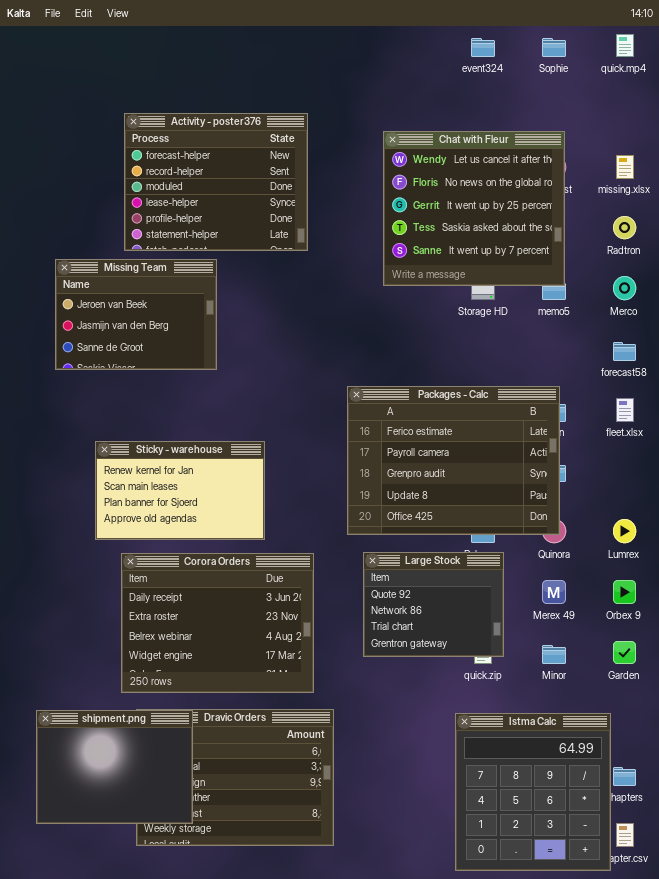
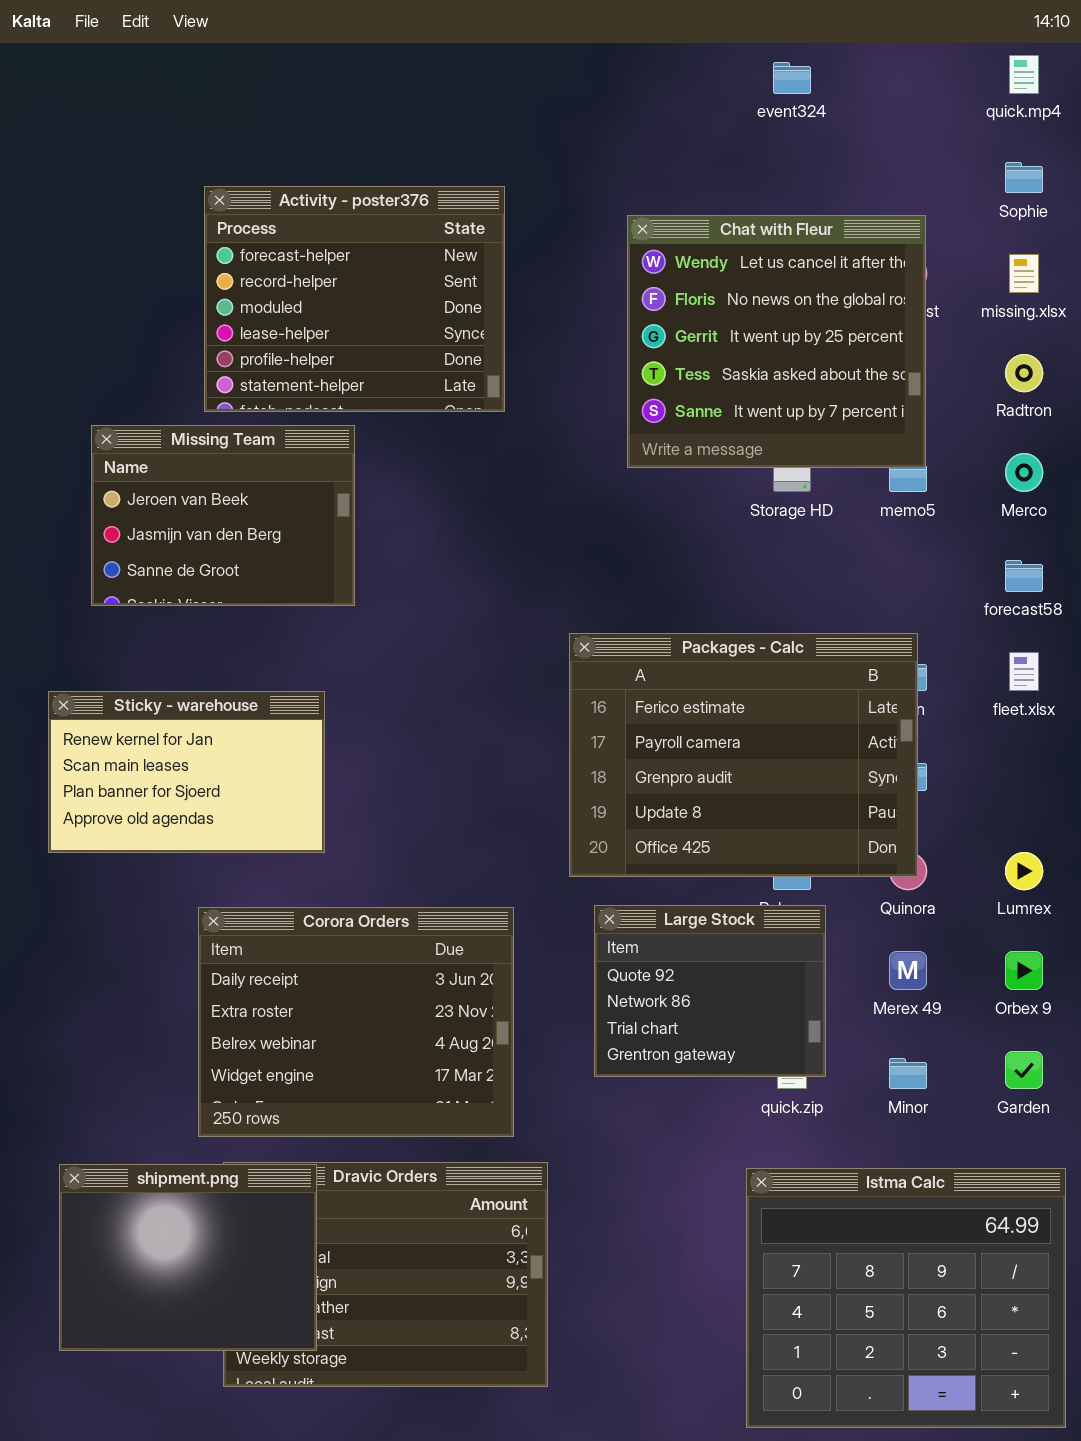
Sophie: [542,38,566,57] -> [1005,162,1043,193], moved
Sticky - warehouse: [95,441,265,540] -> [48,691,325,853], moved
Istma Calc: [455,713,611,871] -> [746,1168,1066,1428], resized

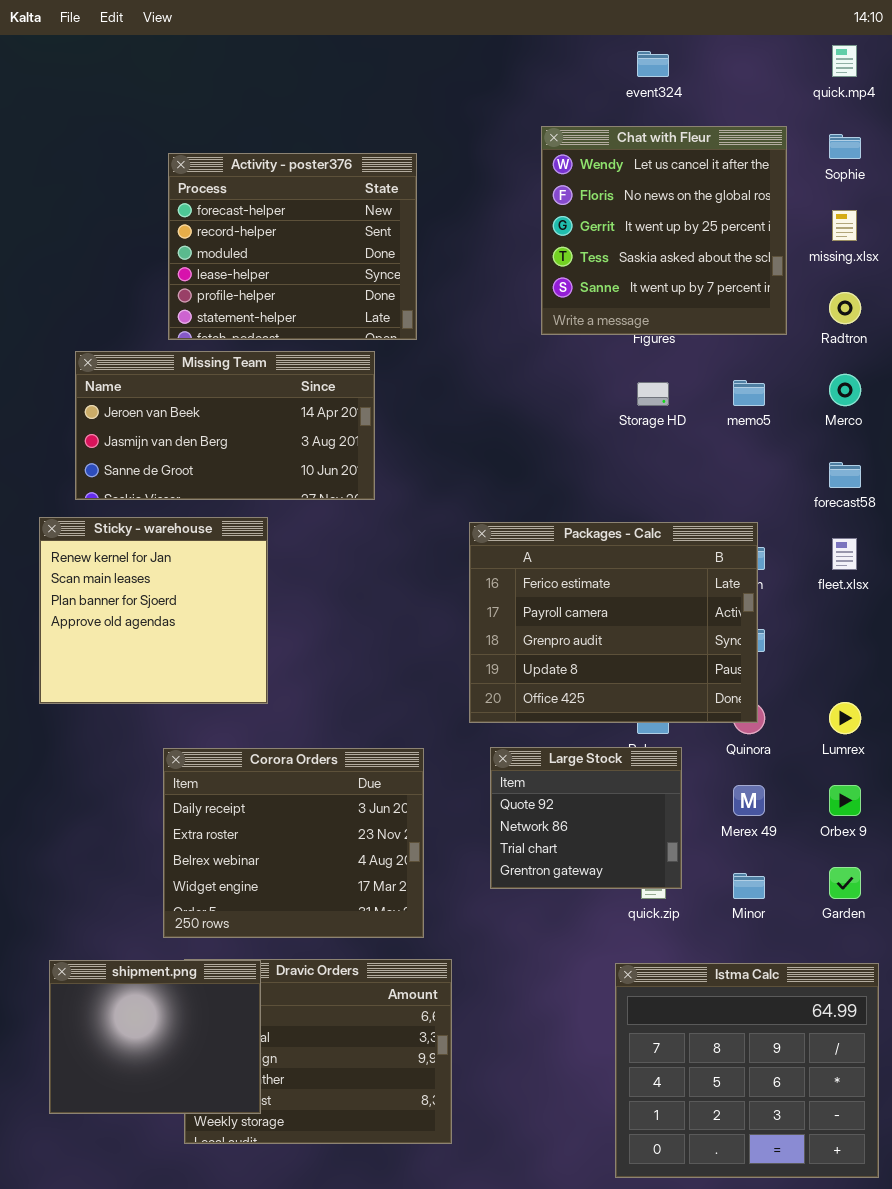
Chat with Fleur: [627,215,926,468] -> [541,126,787,335], moved
Missing Team: [91,425,355,606] -> [75,351,375,500], resized
Sticky - warehouse: [48,691,325,853] -> [39,517,268,704], resized

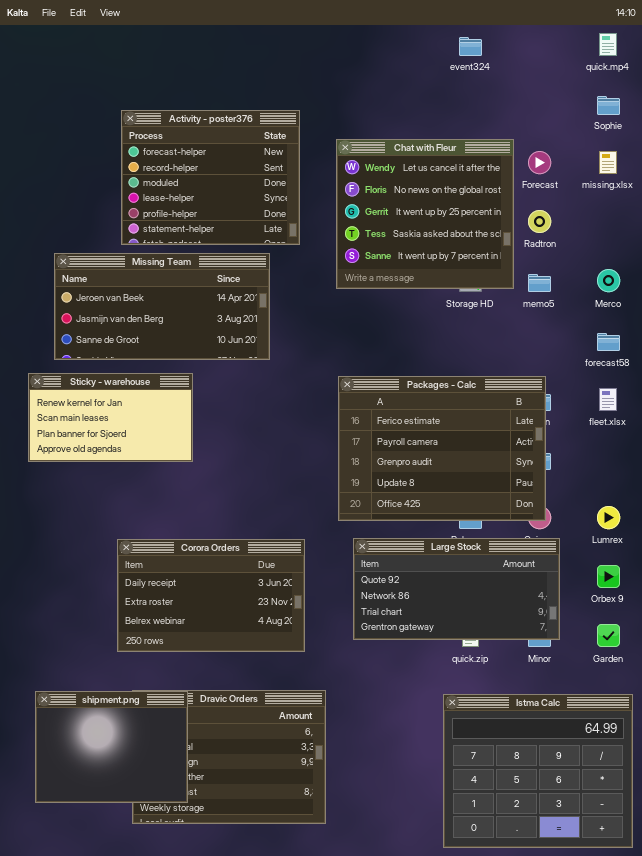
Chat with Fleur: [541,126,787,335] -> [336,139,514,289], moved
Radtron: [829,292,861,324] -> [528,210,551,233], moved
Sticky - warehouse: [39,517,268,704] -> [28,373,193,462], resized
Large Stock: [490,747,682,889] -> [353,538,560,640], resized
Corora Orders: [163,748,424,938] -> [117,539,305,652], resized

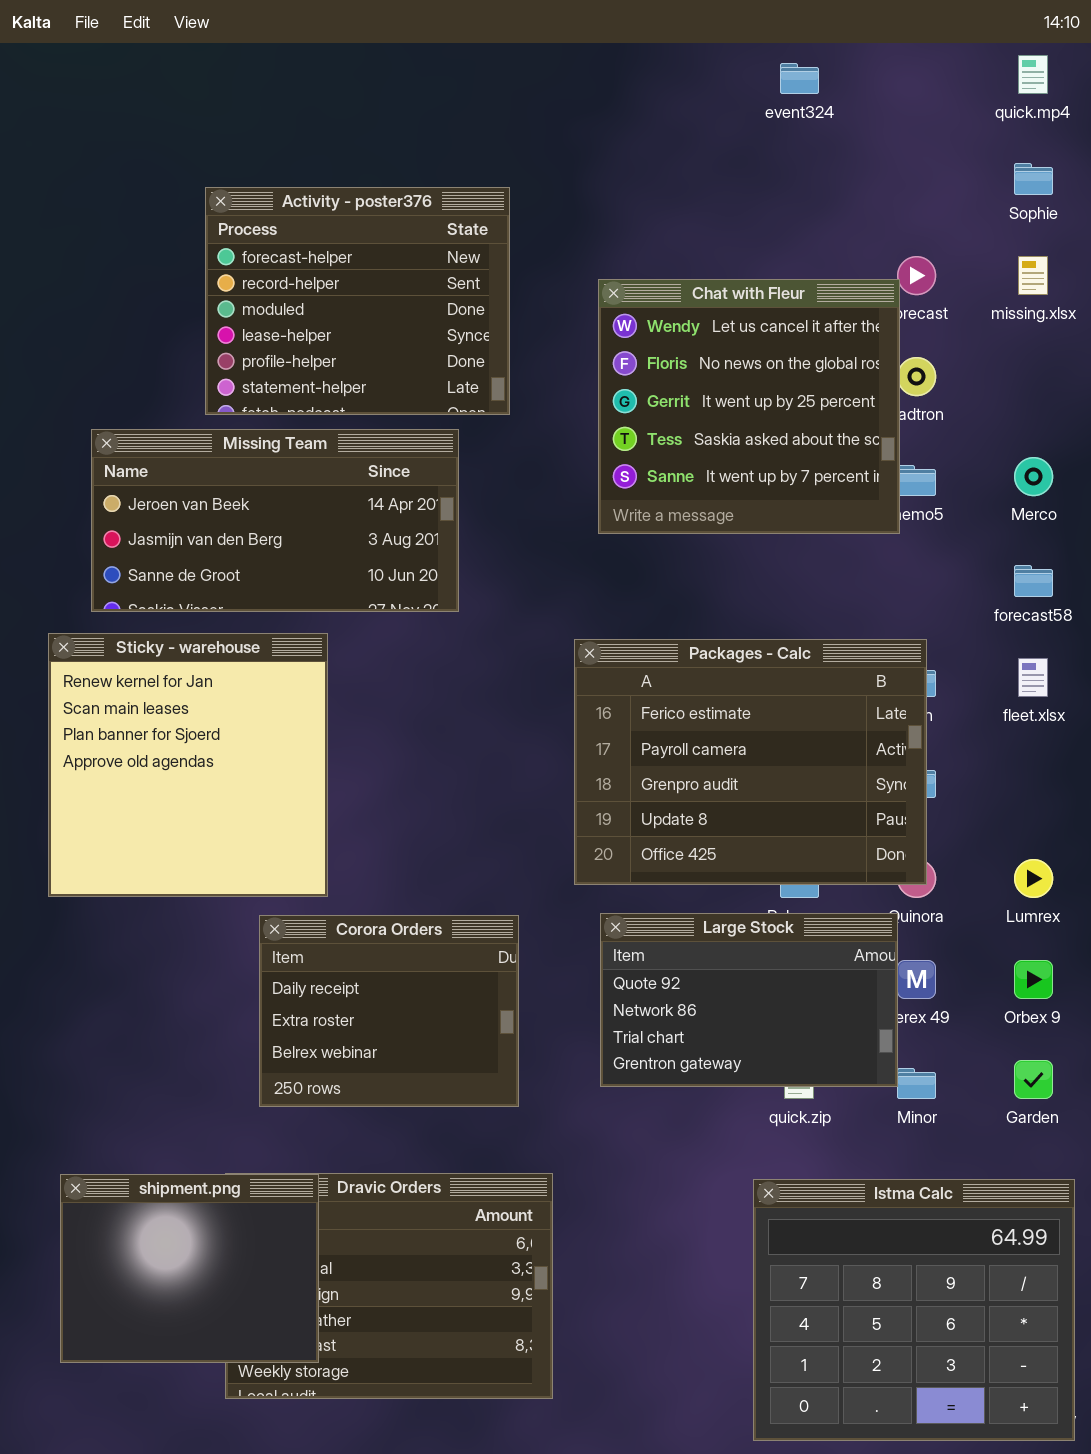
Chat with Fleur: [336,139,514,289] -> [598,279,900,534], moved
Sticky - warehouse: [28,373,193,462] -> [48,633,328,897], resized
Large Stock: [353,538,560,640] -> [600,913,898,1087], resized
Corora Orders: [117,539,305,652] -> [259,915,519,1107], resized

